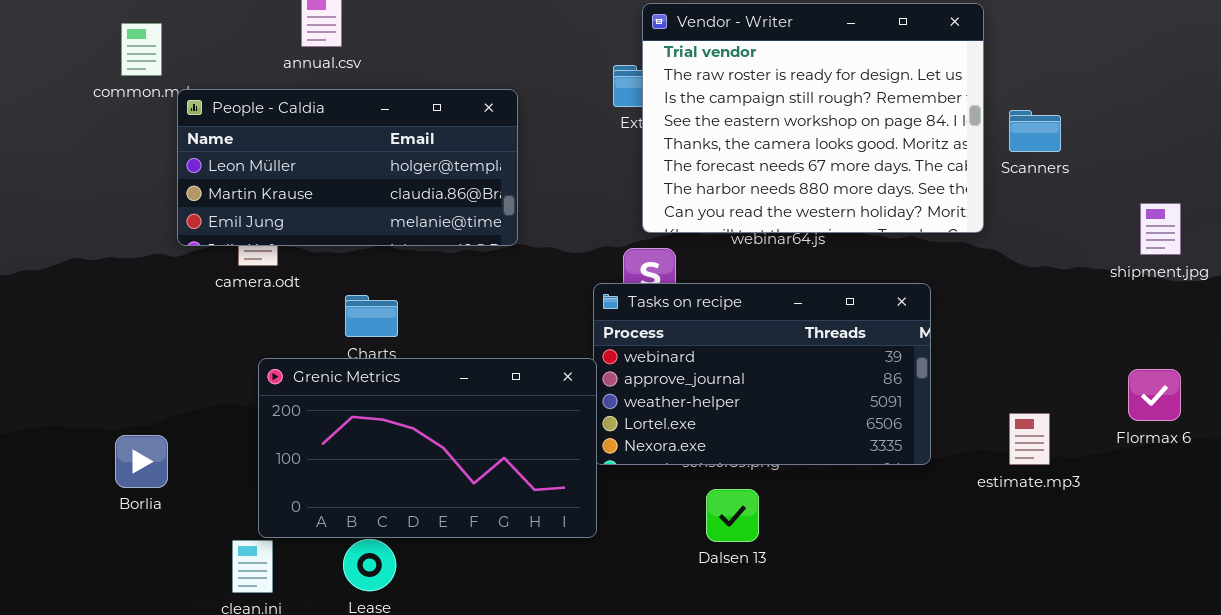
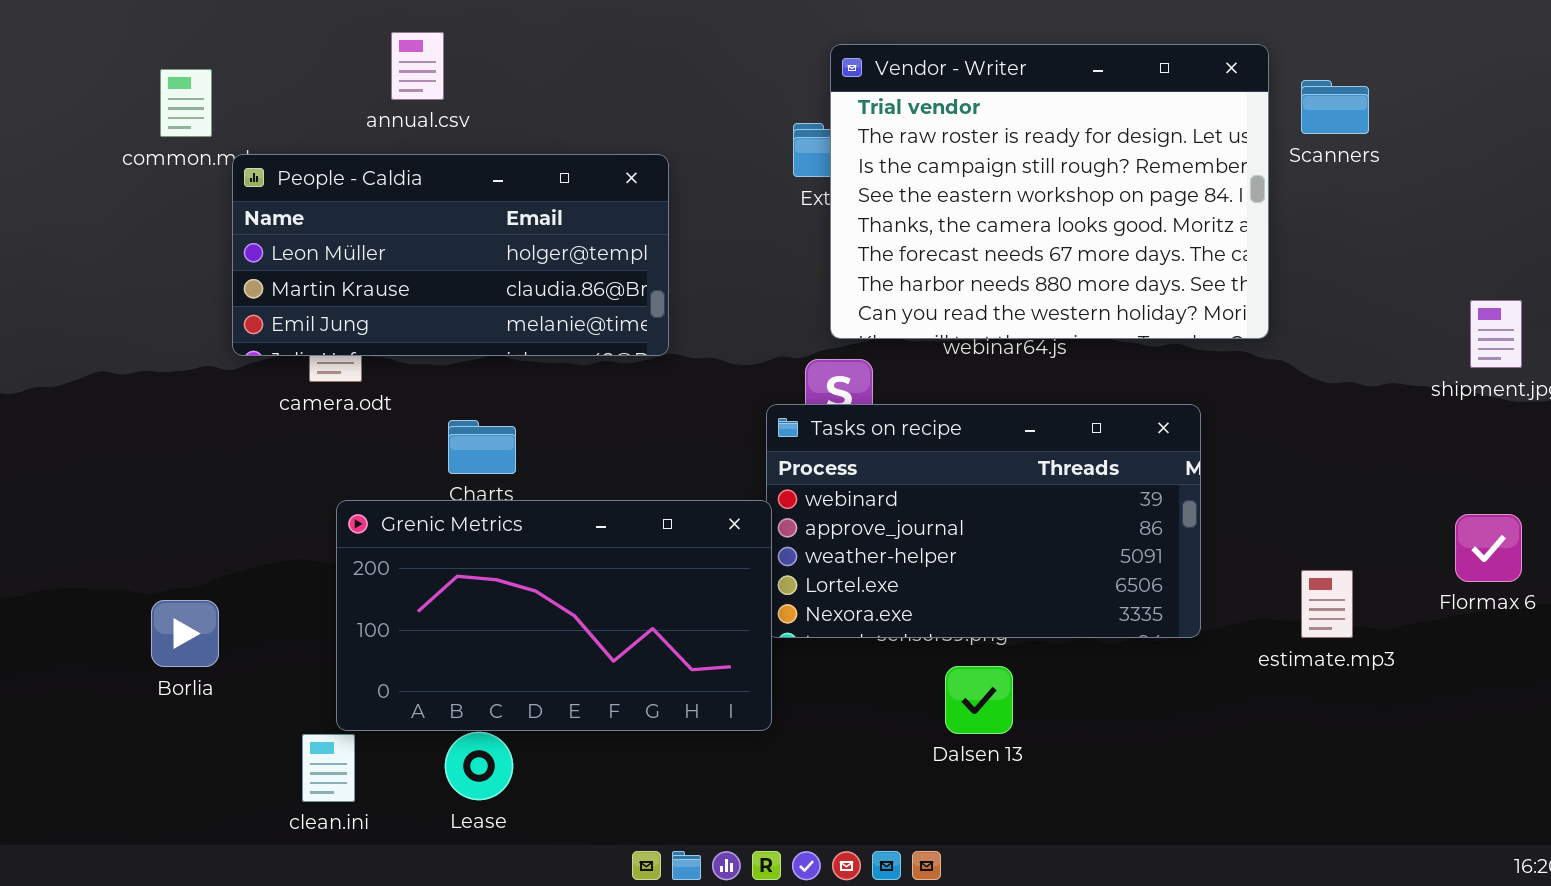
Scanners: [1009,110,1061,152] -> [1301,80,1369,134], moved
Dalsen 13: [706,489,759,542] -> [945,666,1013,734], moved

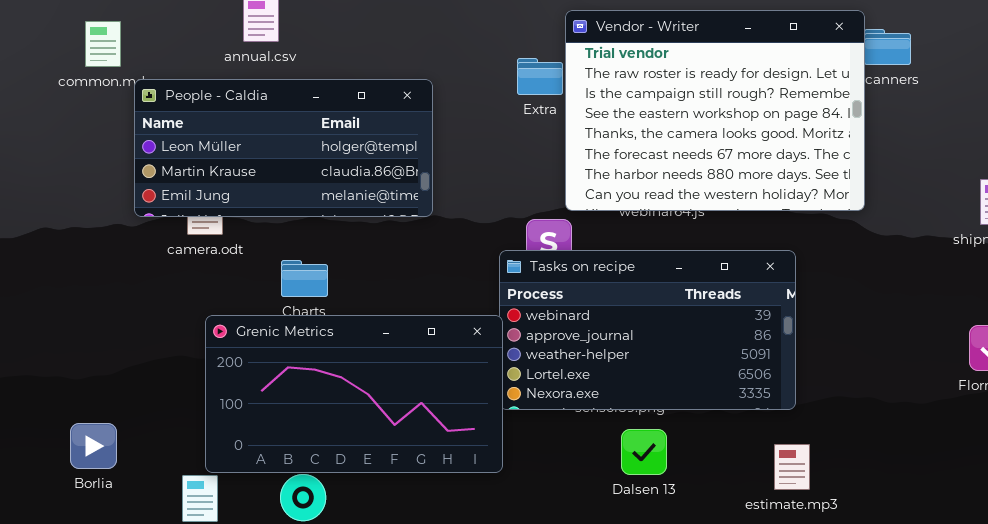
Vendor - Writer: [830,44,1269,339] -> [565,10,865,211], moved
estimate.mp3: [1301,570,1353,638] -> [774,444,810,490], moved
Borlia: [151,600,219,667] -> [70,423,117,469], moved

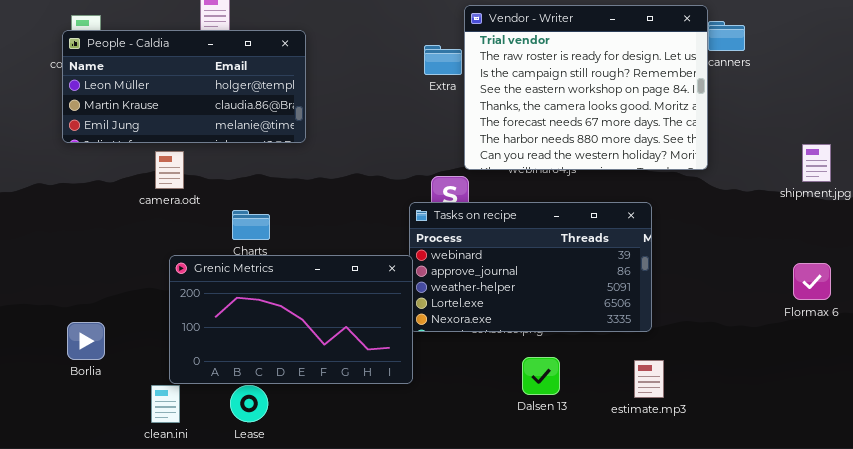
People - Caldia: [134,79,433,217] -> [62,30,306,143], moved
Borlia: [70,423,117,469] -> [67,322,105,360], moved
Dalsen 13: [621,429,667,475] -> [522,357,560,395], moved

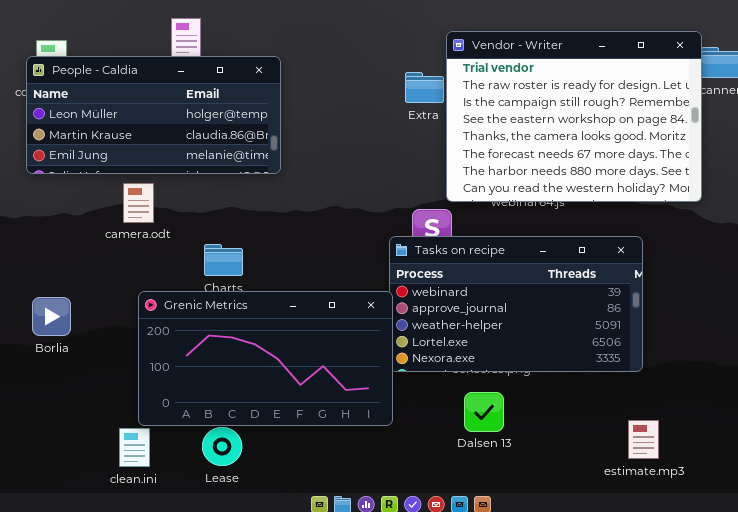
Borlia: [67,322,105,360] -> [32,297,71,336], moved
Dalsen 13: [522,357,560,395] -> [464,392,504,432], moved
estimate.mp3: [634,360,664,398] -> [628,420,659,459], moved

